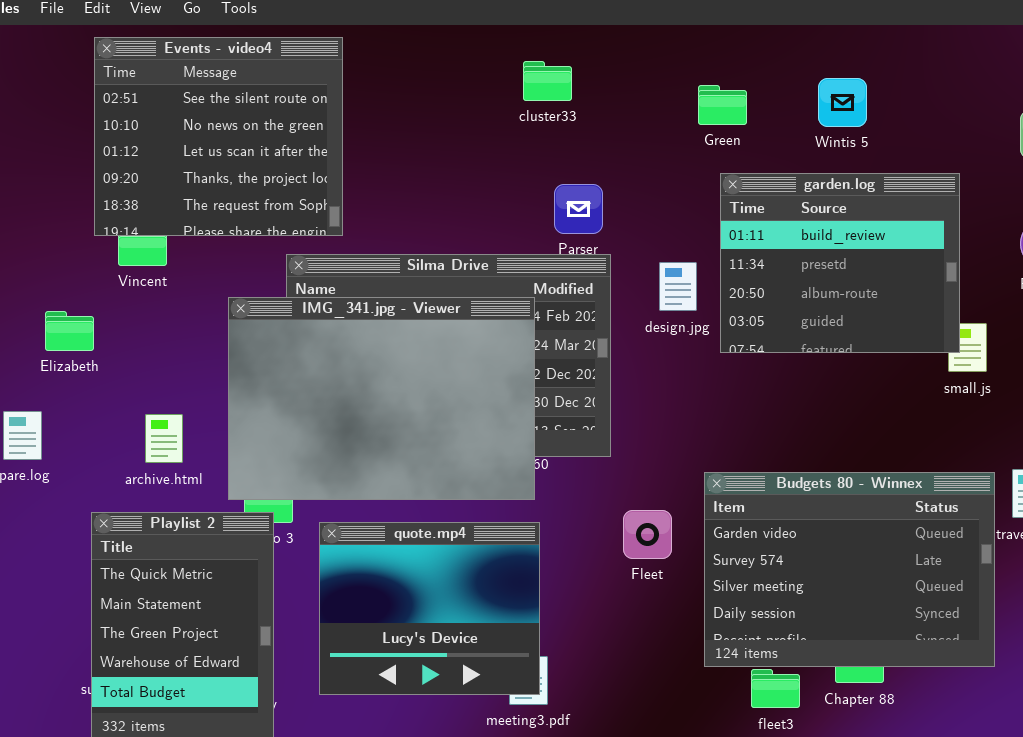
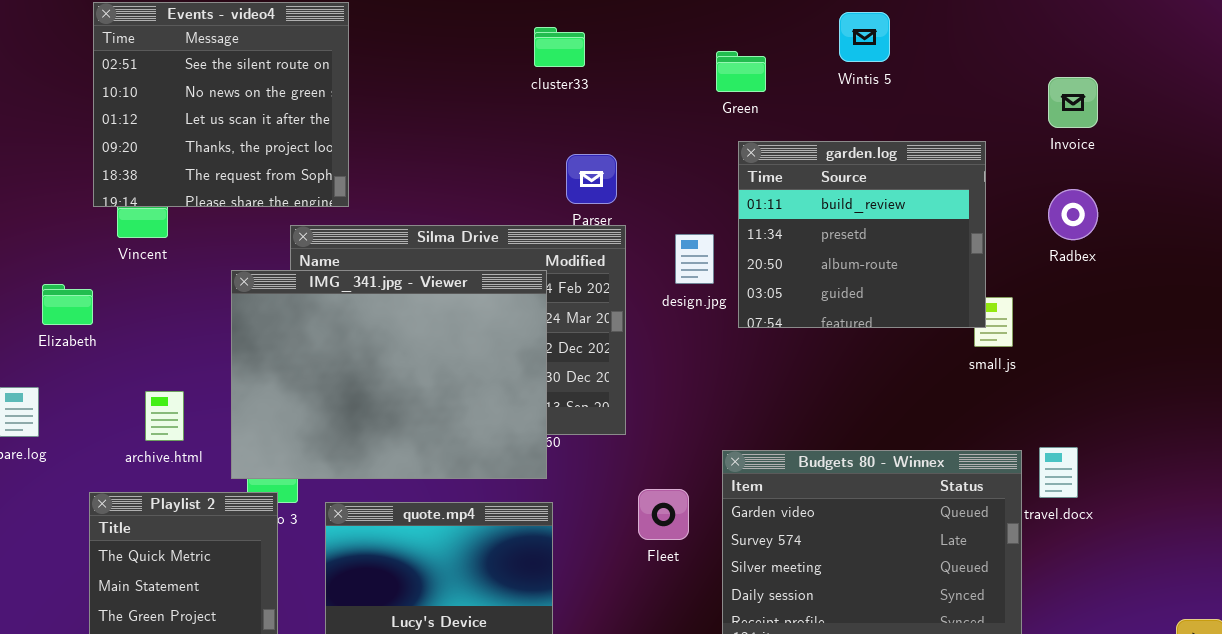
Wintis 5: [818,78,867,127] -> [839,12,890,62], moved

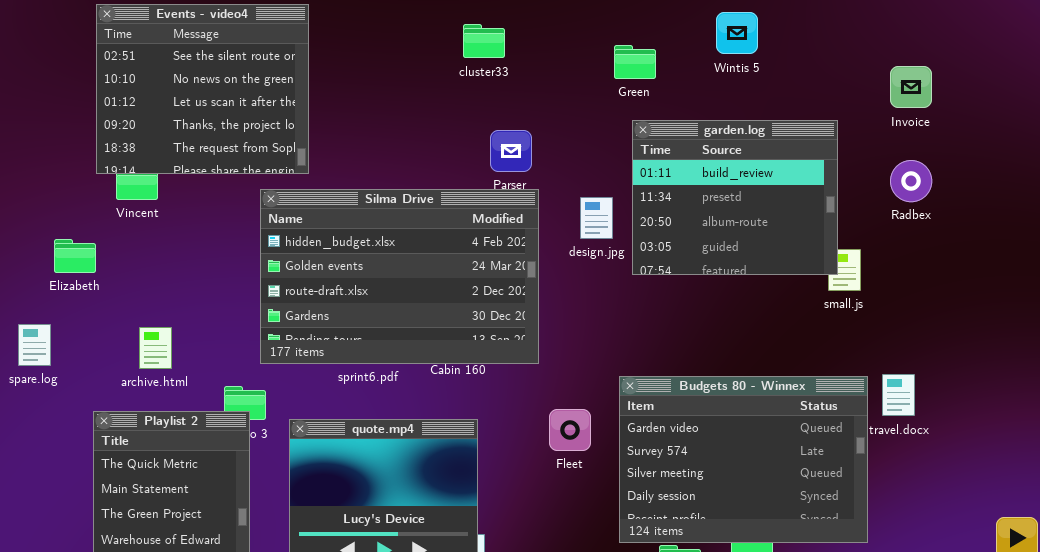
IMG_341.jpg - Viewer: [231,270,547,479] -> none, closed

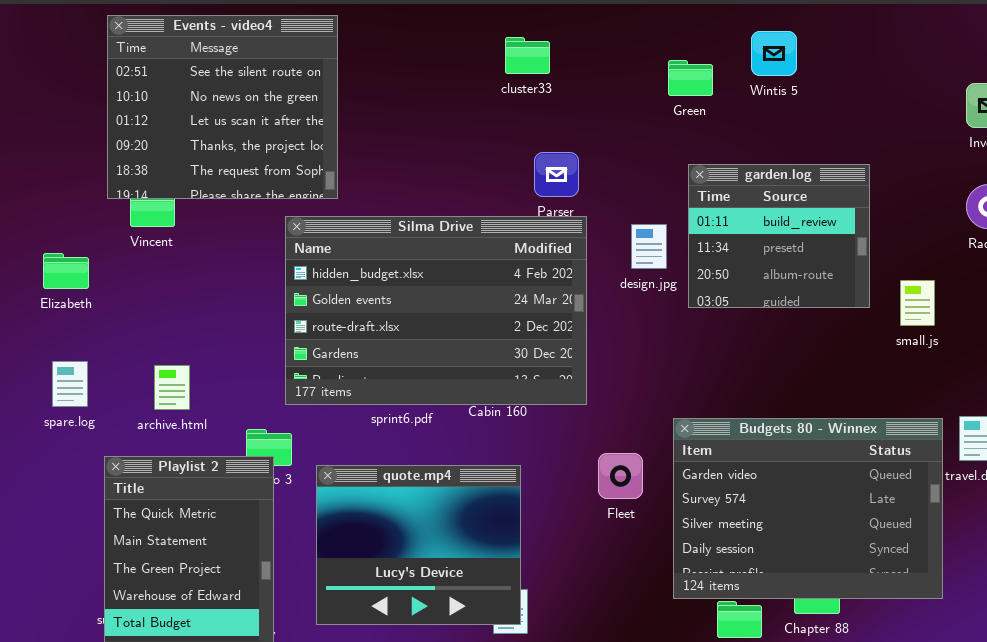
Wintis 5: [716,12,758,54] -> [751,31,797,76], moved
garden.log: [632,120,838,275] -> [688,164,870,308], resized
Elizabeth: [54,239,96,273] -> [43,253,89,289], moved
spare.log: [18,324,51,366] -> [52,361,88,407], moved

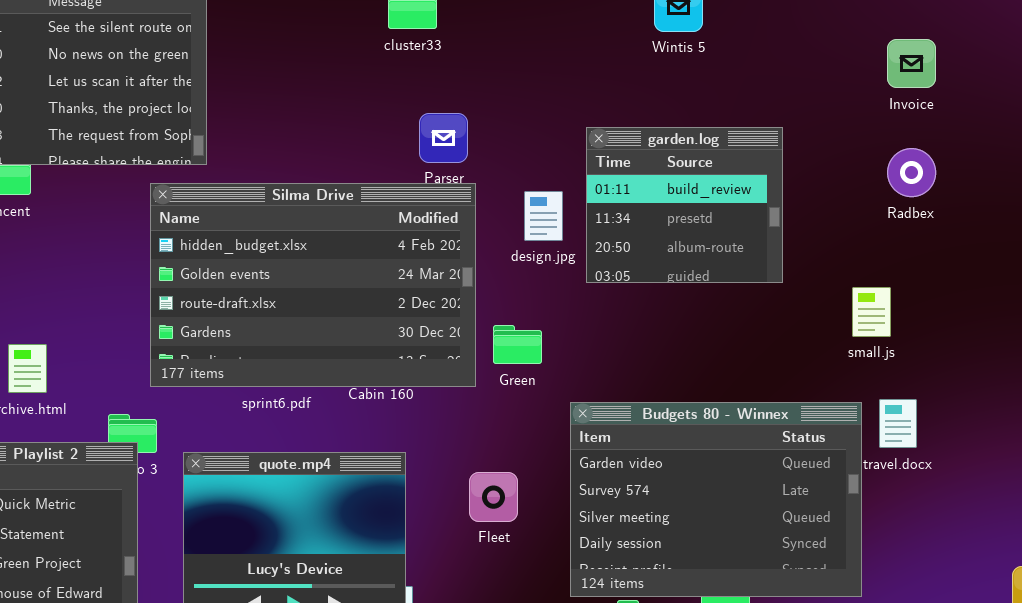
Green: [668,60,713,96] -> [493,325,542,364], moved
small.js: [900,280,935,326] -> [852,287,891,337], moved
Fleet: [598,453,643,499] -> [469,472,518,522], moved

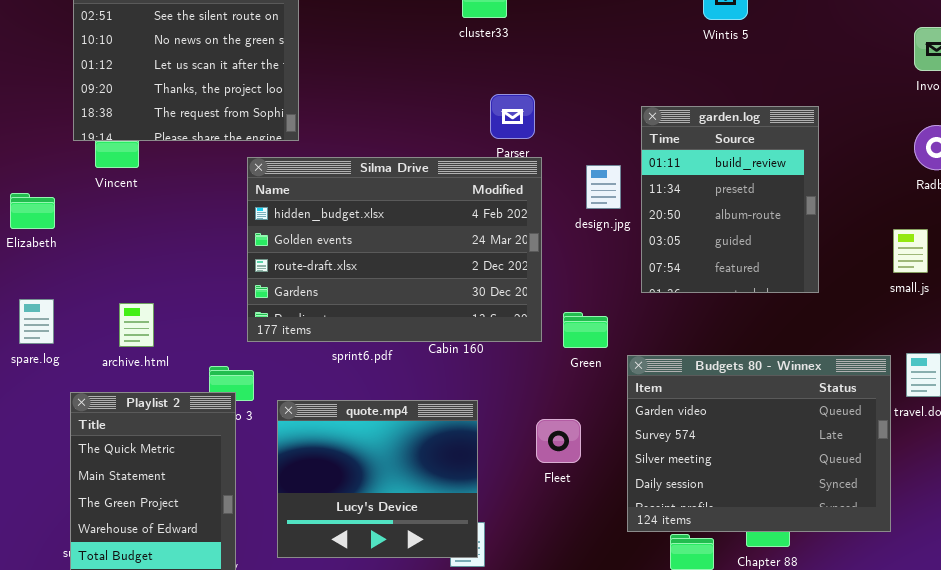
garden.log: [586,127,783,283] -> [641,106,819,293], resized
small.js: [852,287,891,337] -> [893,229,928,273], moved
Green: [493,325,542,364] -> [563,312,608,348], moved

